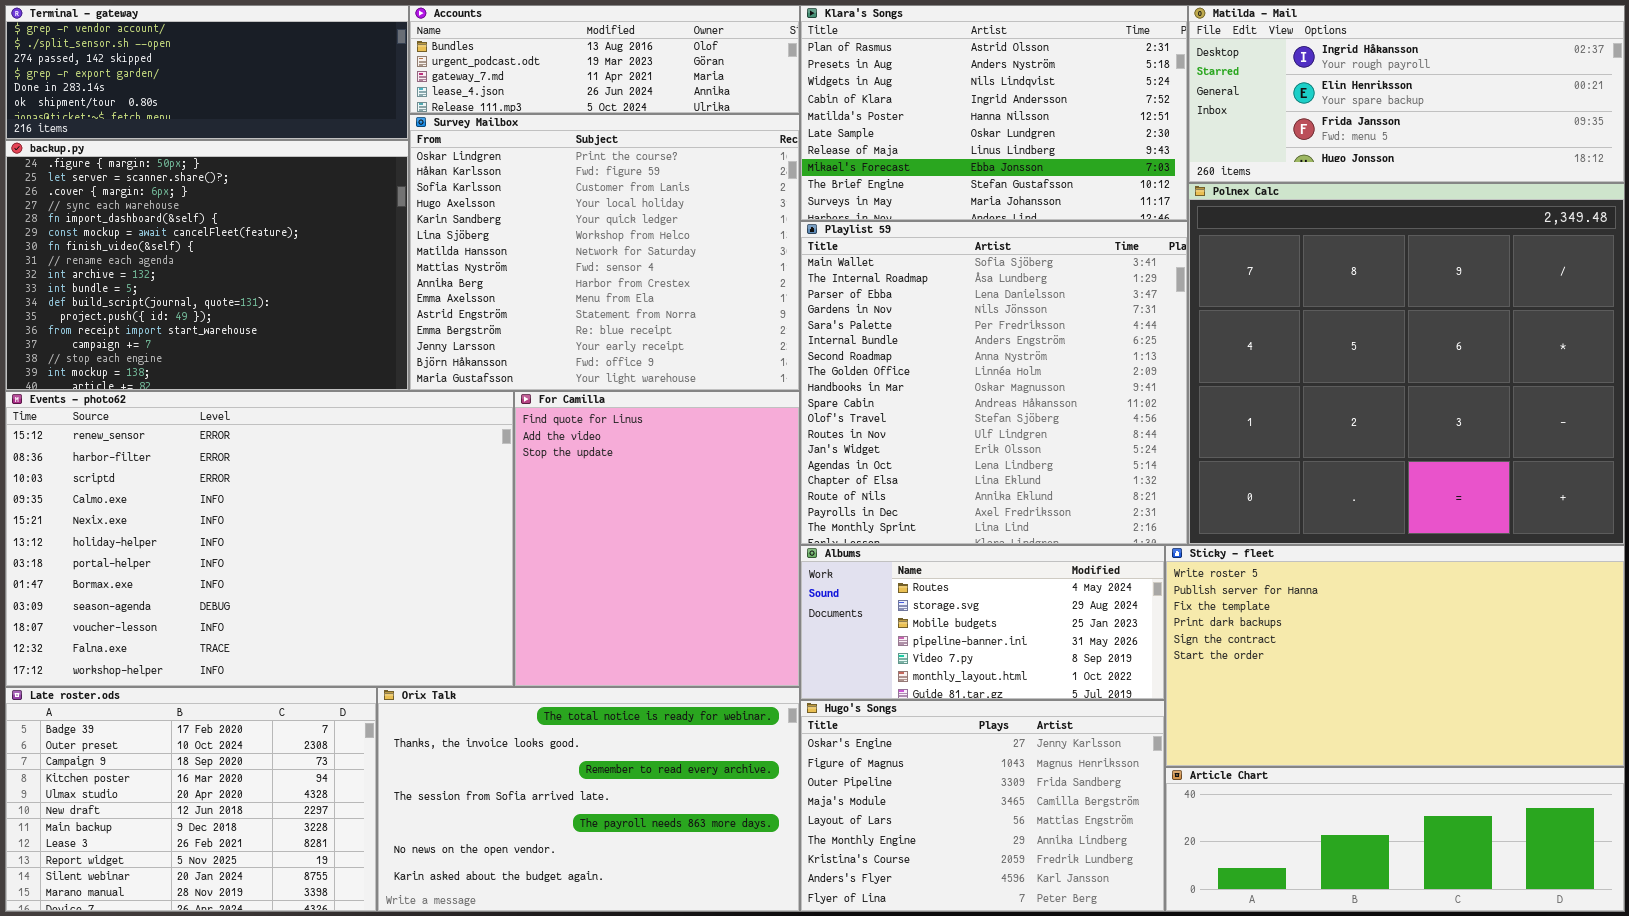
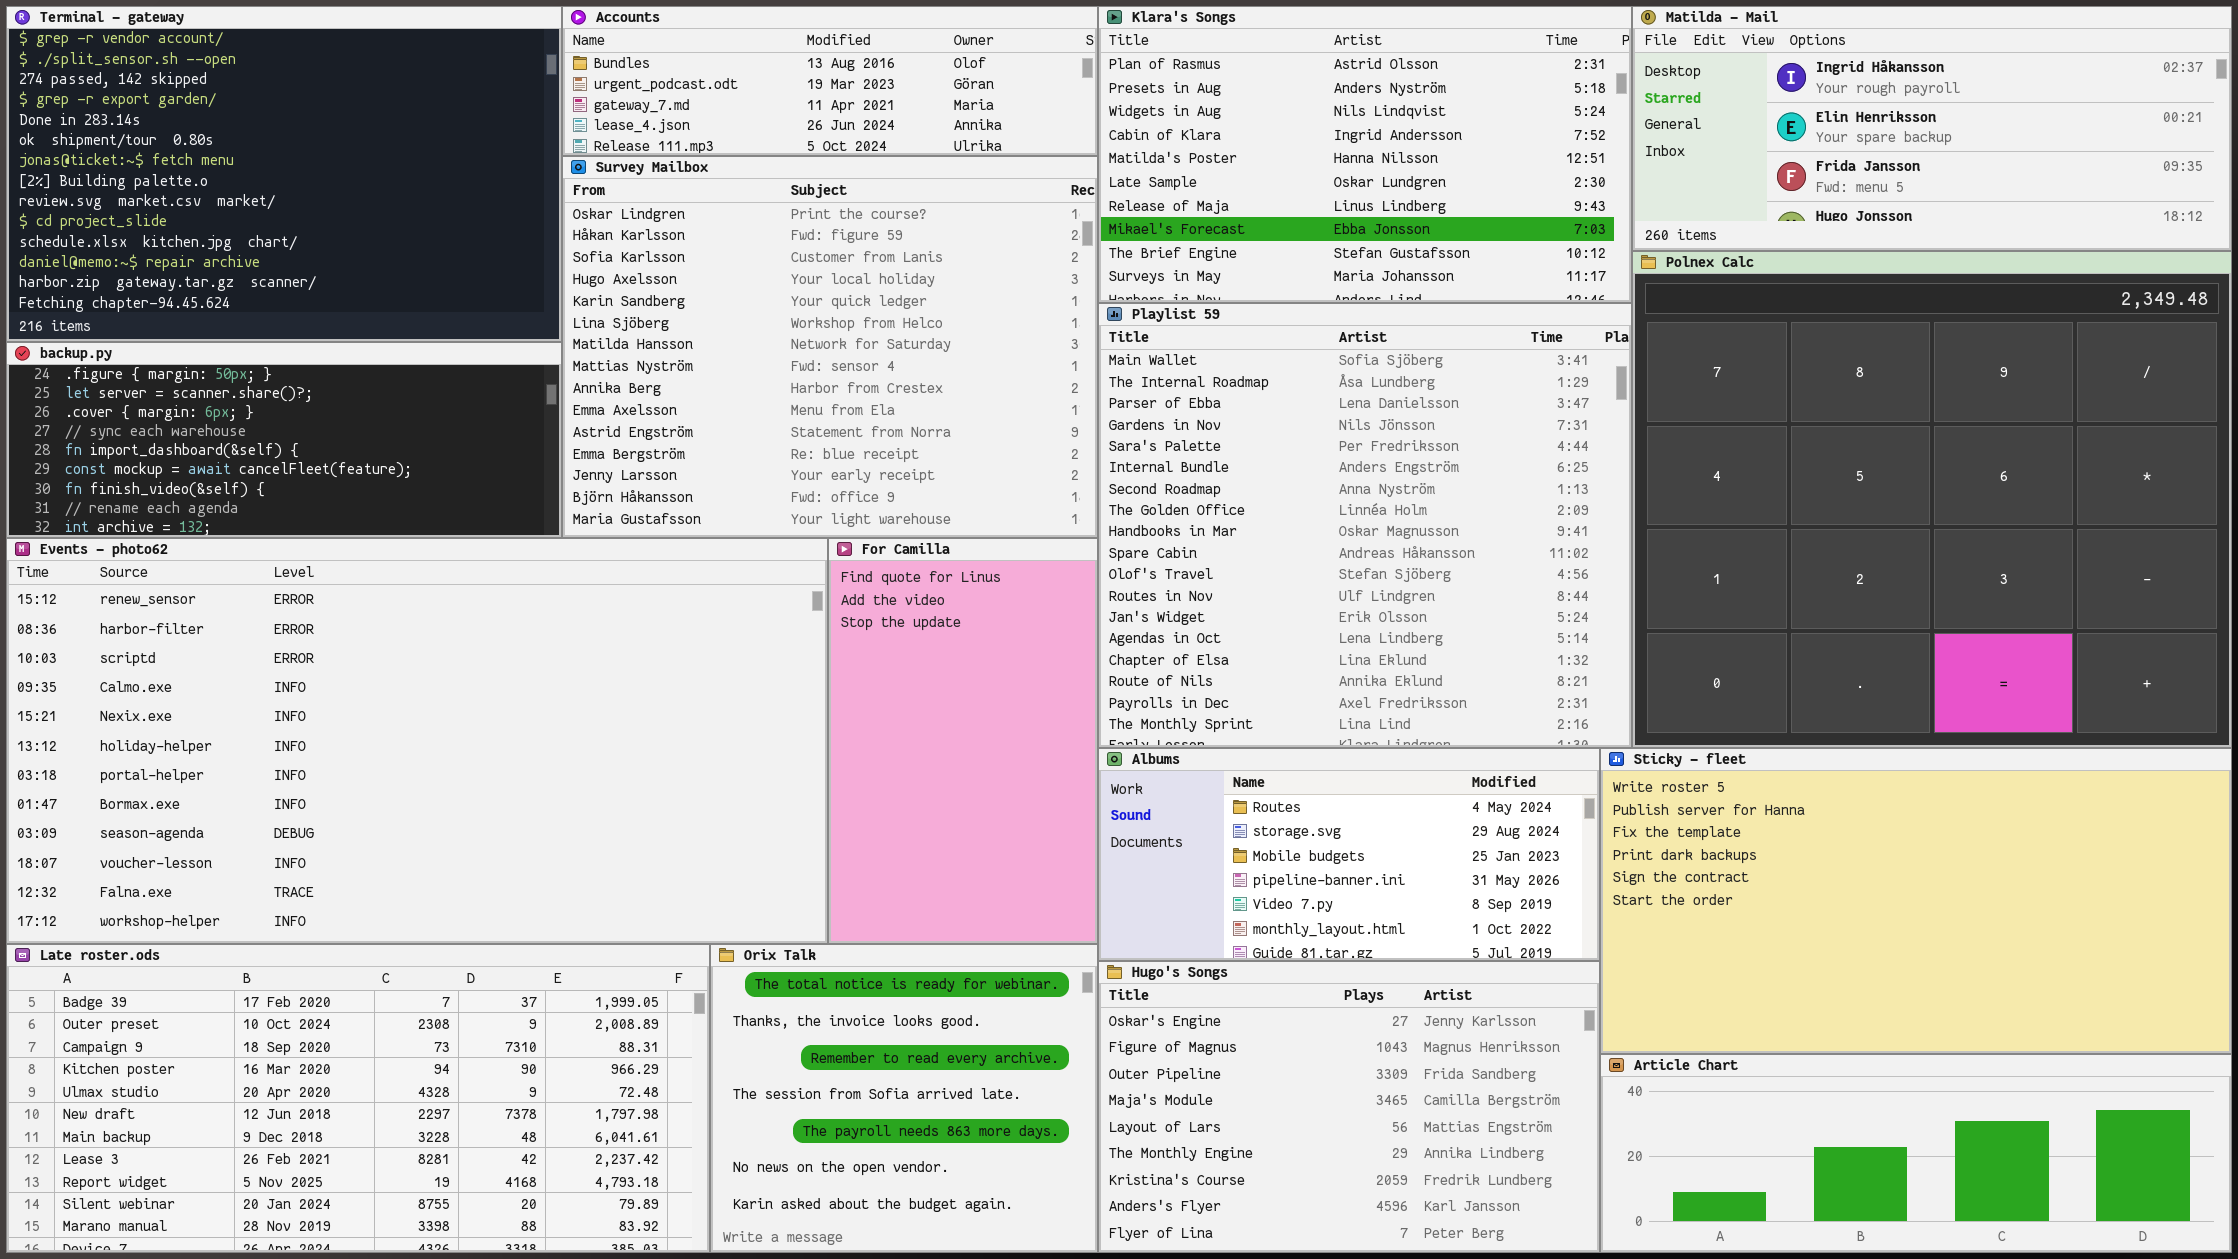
Terminal - gateway: [5,5,409,140] -> [6,6,562,342], resized
backup.py: [5,140,409,391] -> [6,342,562,538], resized
Events - photo62: [5,391,514,687] -> [6,538,828,944], resized
For Camilla: [514,391,800,687] -> [828,538,1098,944], resized
Late roster.ods: [5,687,377,912] -> [6,944,710,1253], resized
Orix Talk: [377,687,800,912] -> [710,944,1098,1253], resized

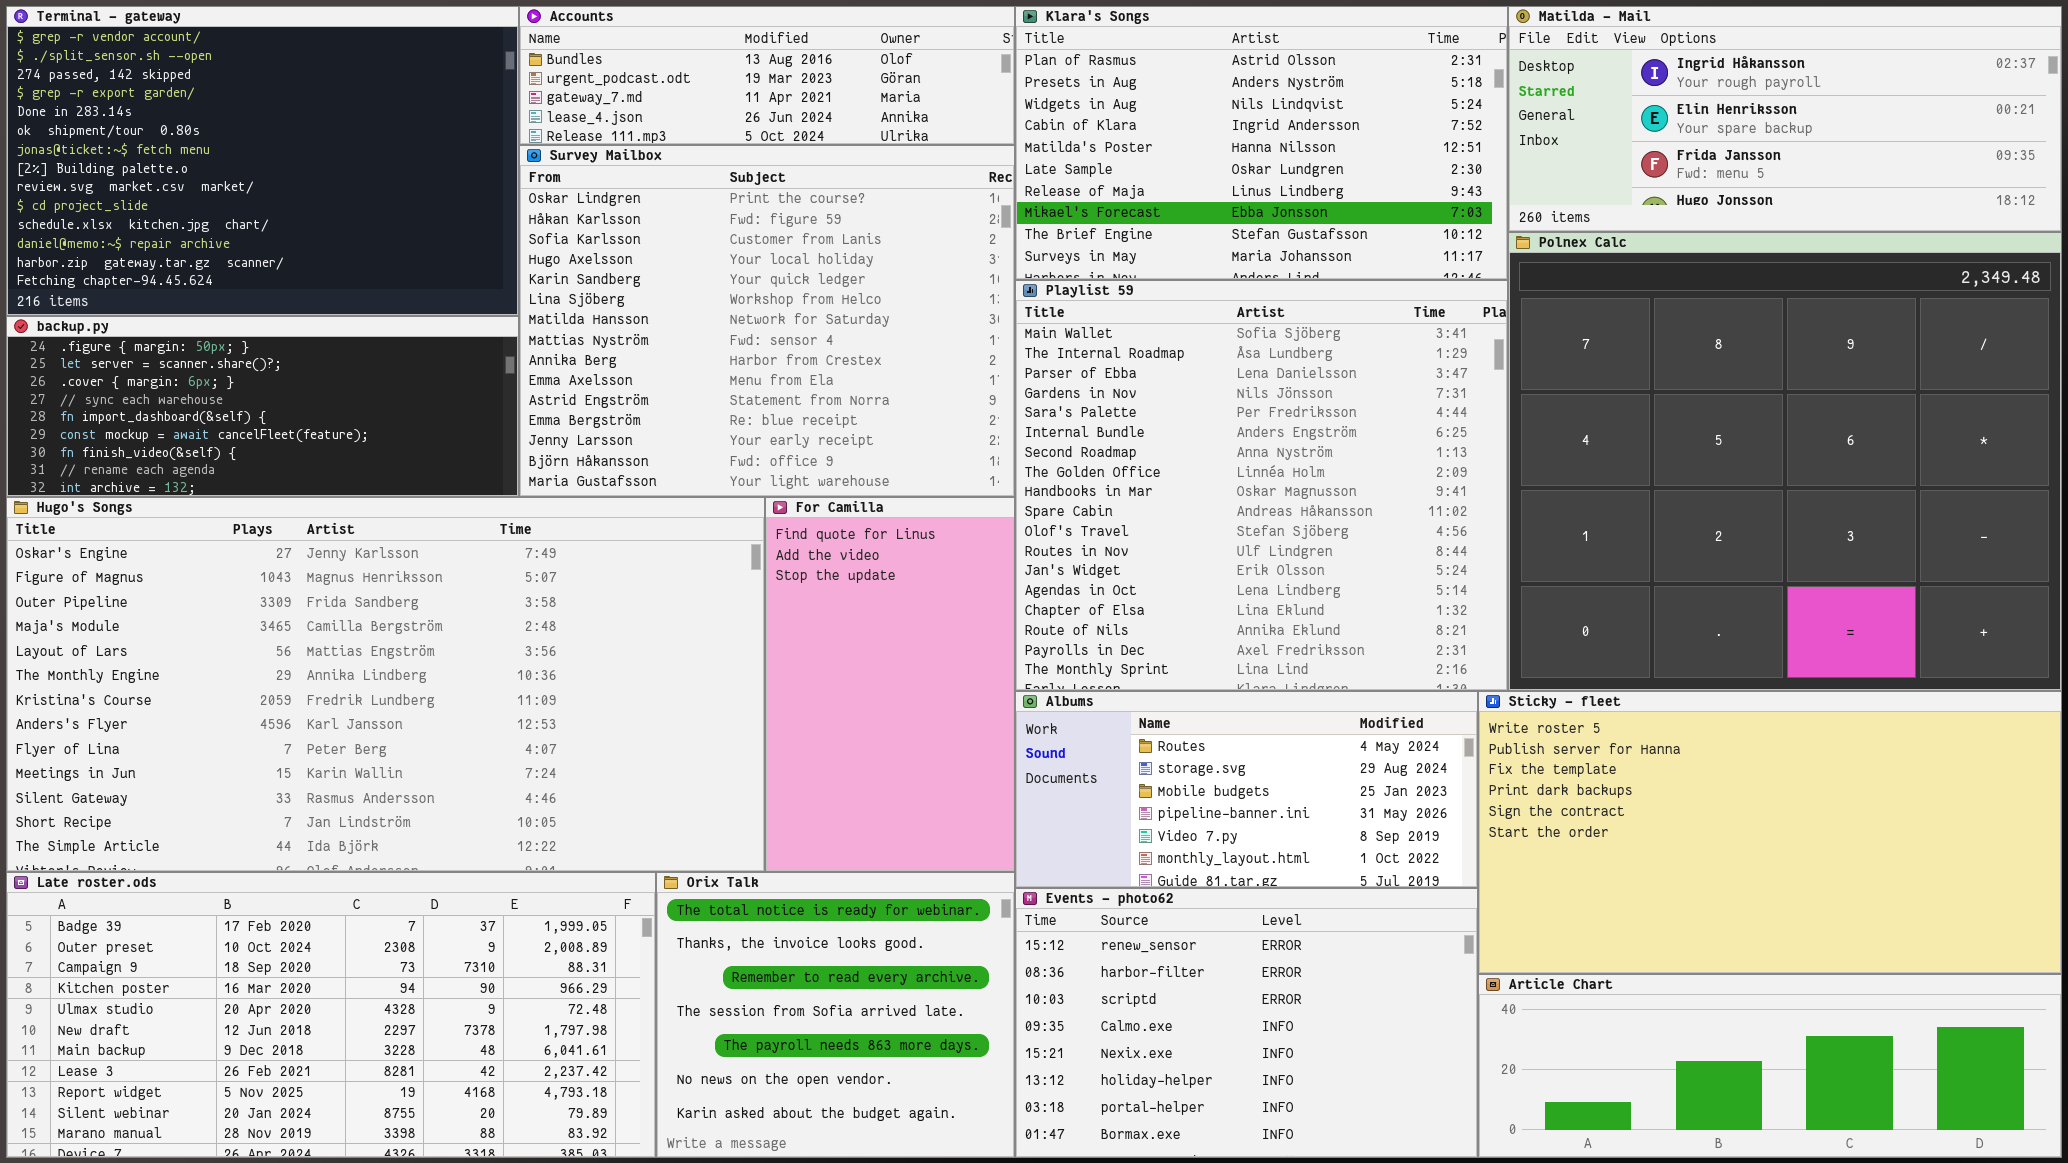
Events - photo62: [6,538,828,944] -> [1015,888,1478,1158], moved, resized
Hugo's Songs: [1098,961,1600,1253] -> [6,497,765,872], moved, resized

